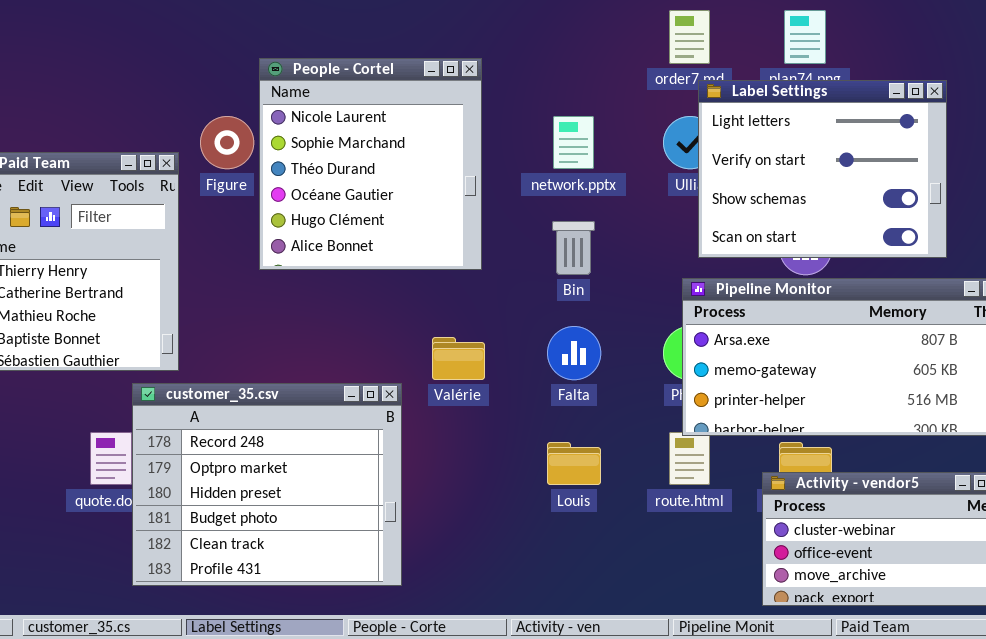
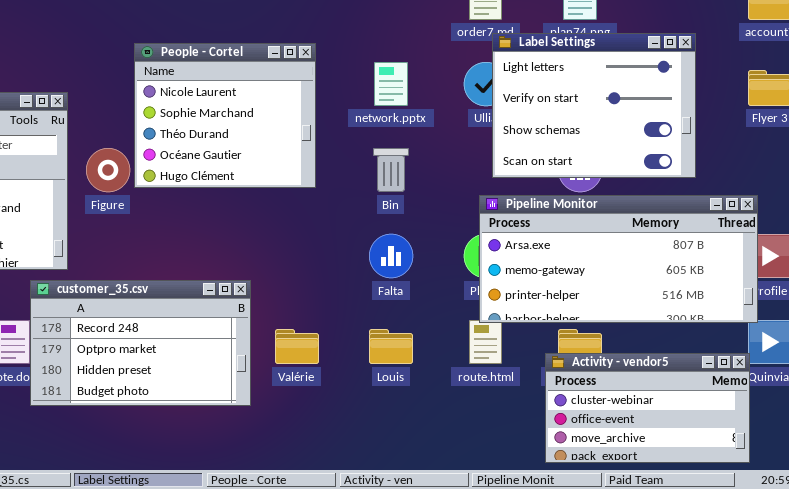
People - Cortel: [259,58,482,270] -> [134,43,316,188], resized
Figure: [200,116,254,169] -> [86,148,130,192], moved
Valérie: [432,337,485,380] -> [275,329,319,364], moved
customer_35.csv: [132,383,402,586] -> [30,280,251,406], resized

